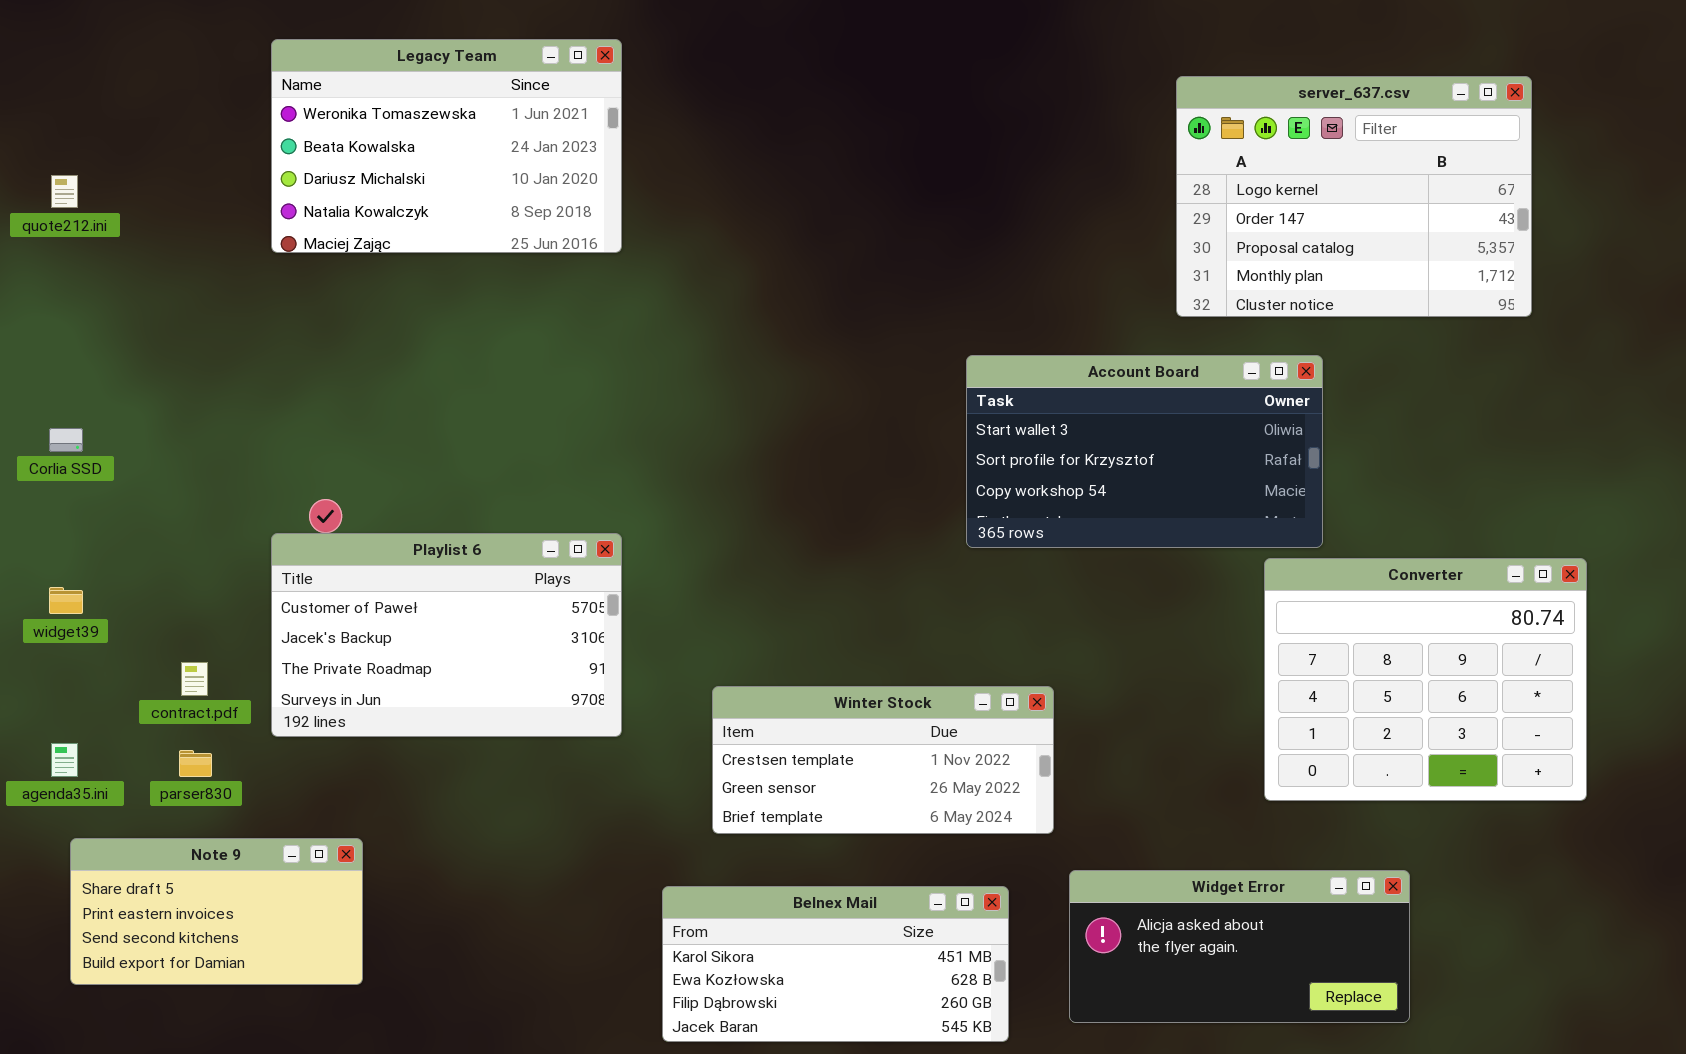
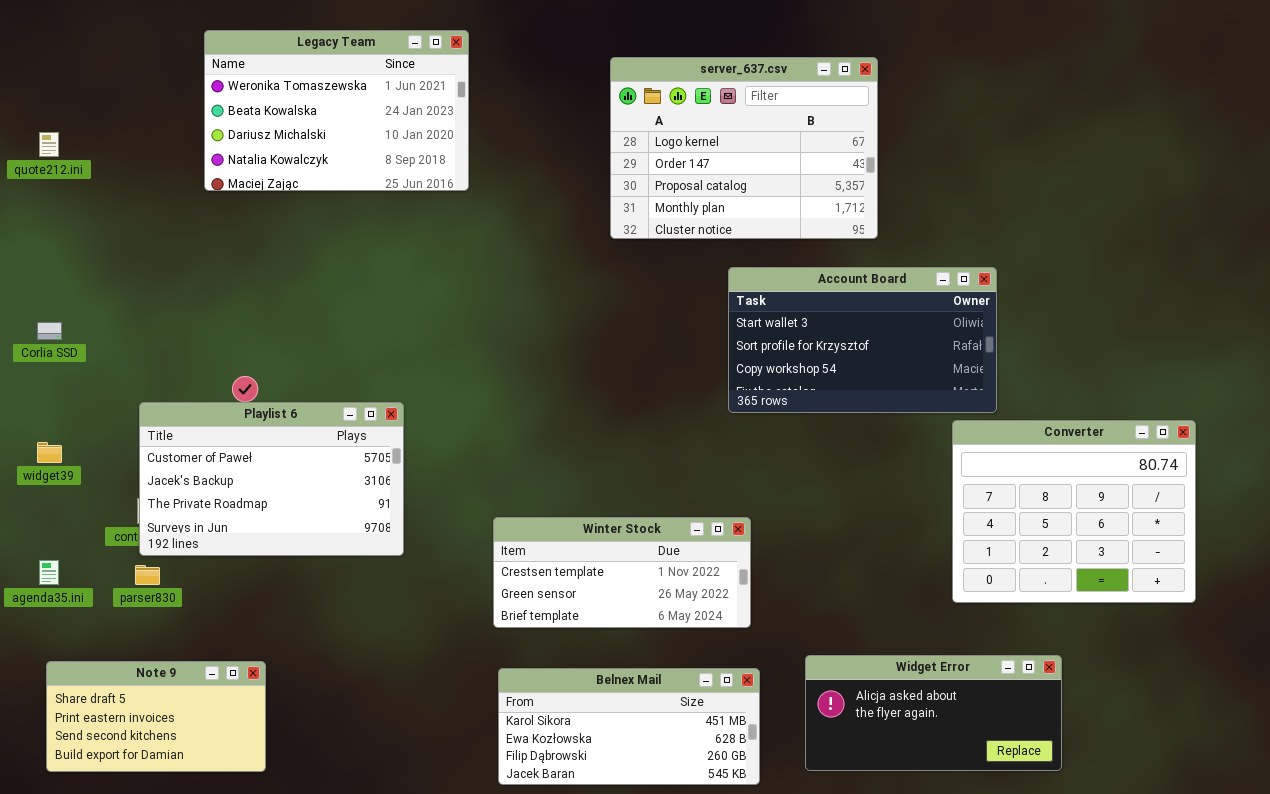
server_637.csv: [1176,76,1532,317] -> [610,57,878,239], moved
Playlist 6: [271,533,622,737] -> [139,402,404,556], moved
Winter Stock: [712,686,1054,834] -> [493,517,751,628], moved
Note 9: [70,838,363,985] -> [46,661,266,772], moved

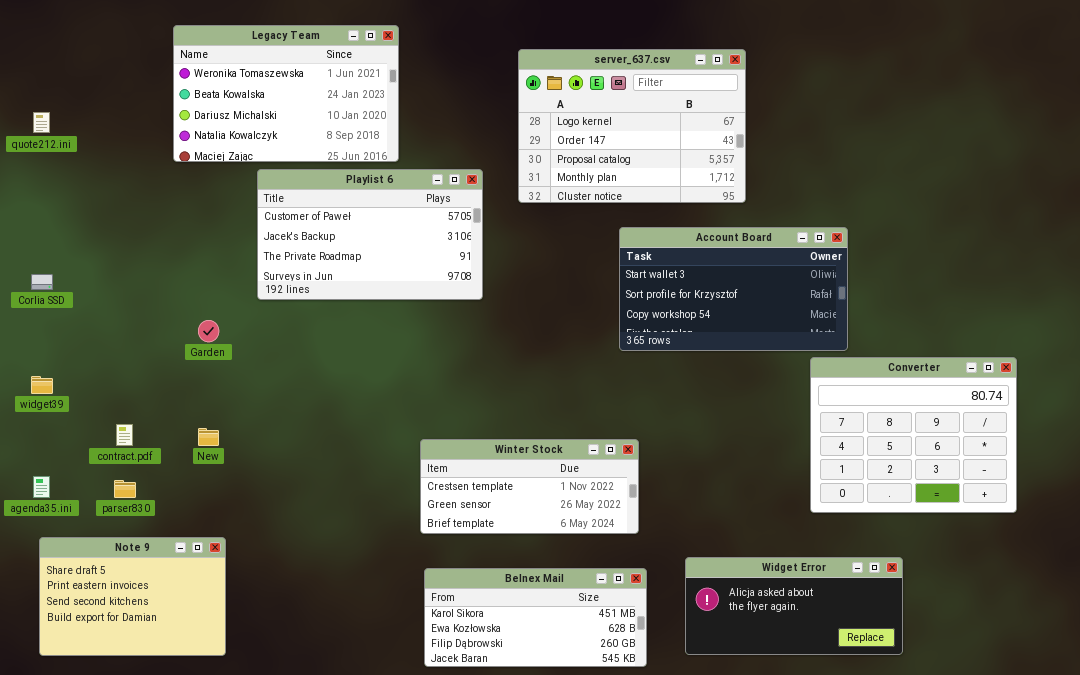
Playlist 6: [139,402,404,556] -> [257,169,483,300], moved
Note 9: [46,661,266,772] -> [39,537,226,656], resized

